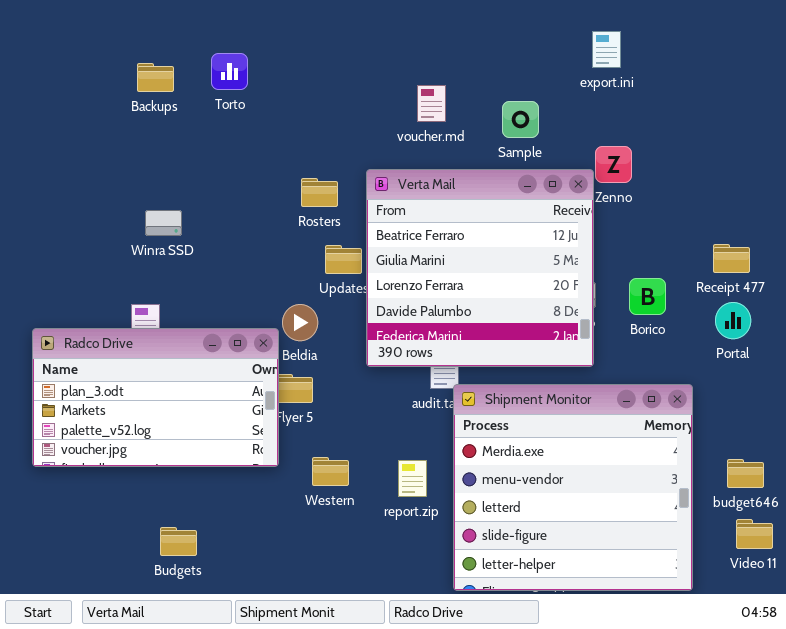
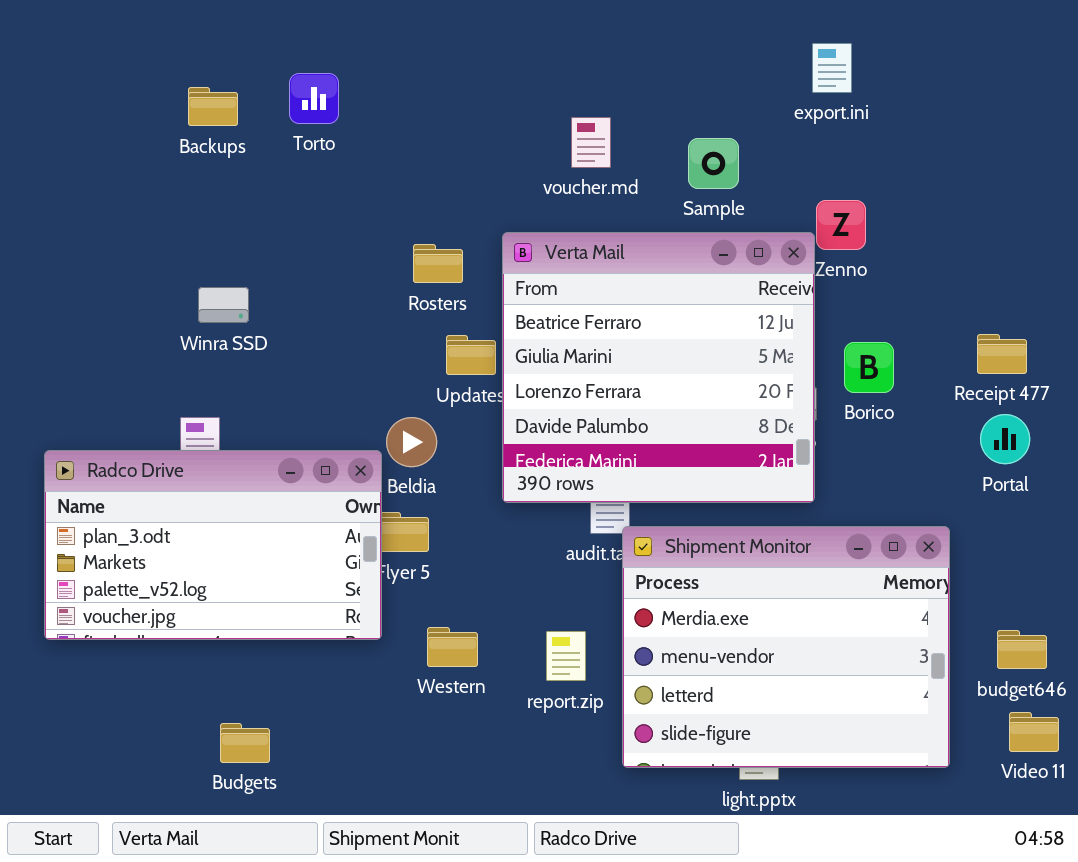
Borico: [629,278,666,315] -> [844,342,894,393], moved
Shipment Monitor: [453,384,693,591] -> [622,526,950,768], resized

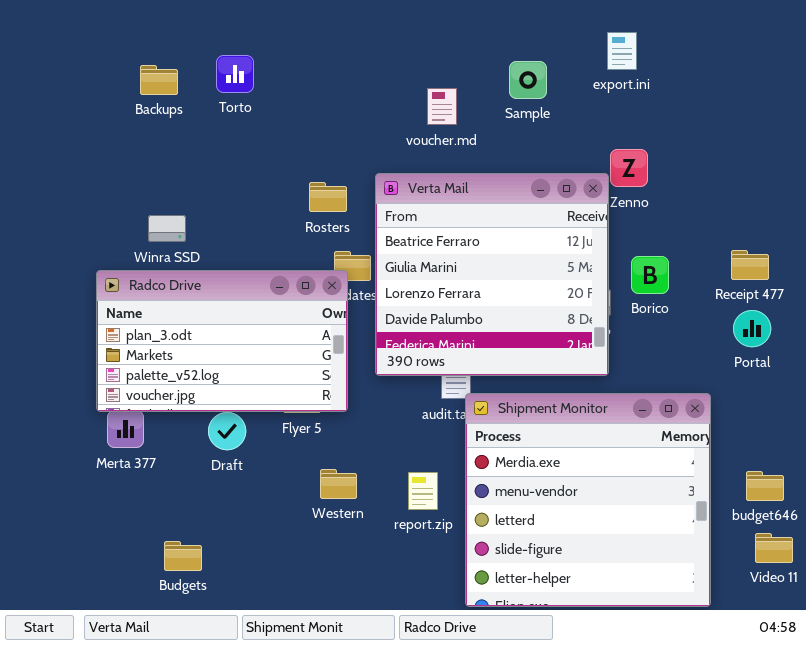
Sample: [688,138,739,189] -> [509,61,547,99], moved
Radco Drive: [44,450,382,640] -> [96,270,348,412], moved
Shipment Monitor: [622,526,950,768] -> [465,393,711,607], resized

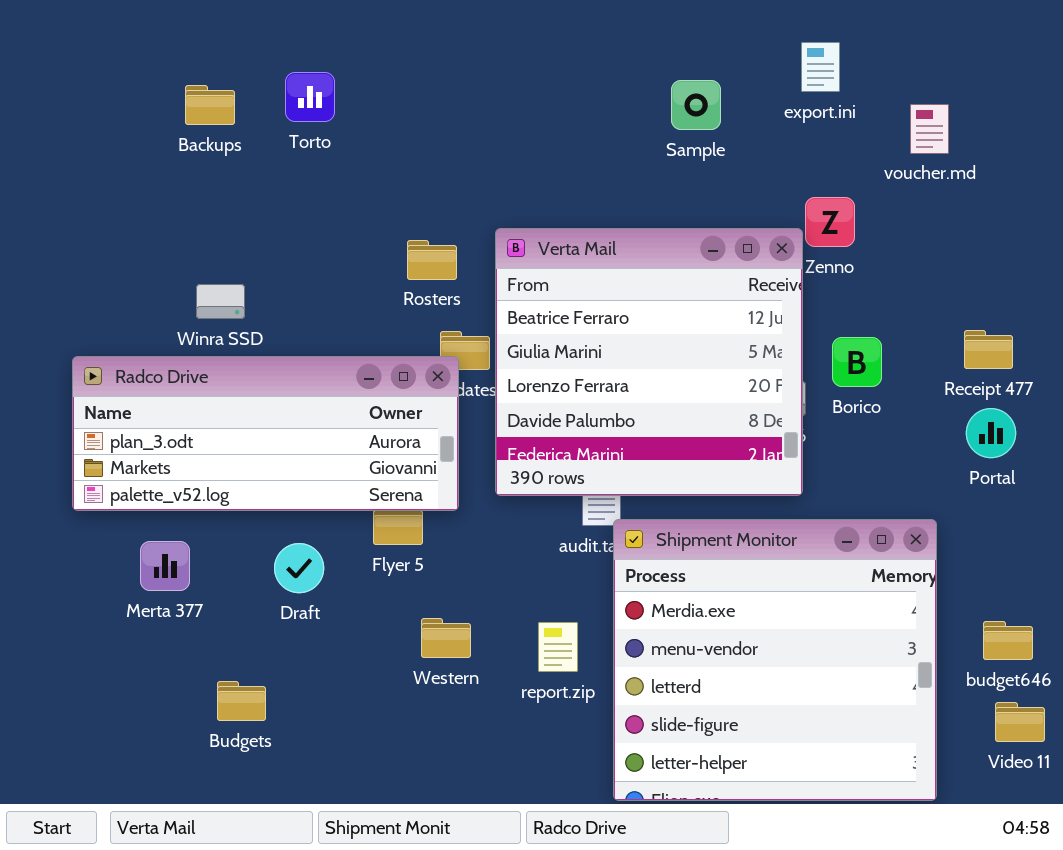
voucher.md: [427,88,457,125] -> [910,104,949,154], moved
Radco Drive: [96,270,348,412] -> [72,356,459,511], resized
Budgets: [164,541,202,571] -> [217,681,266,721], moved

